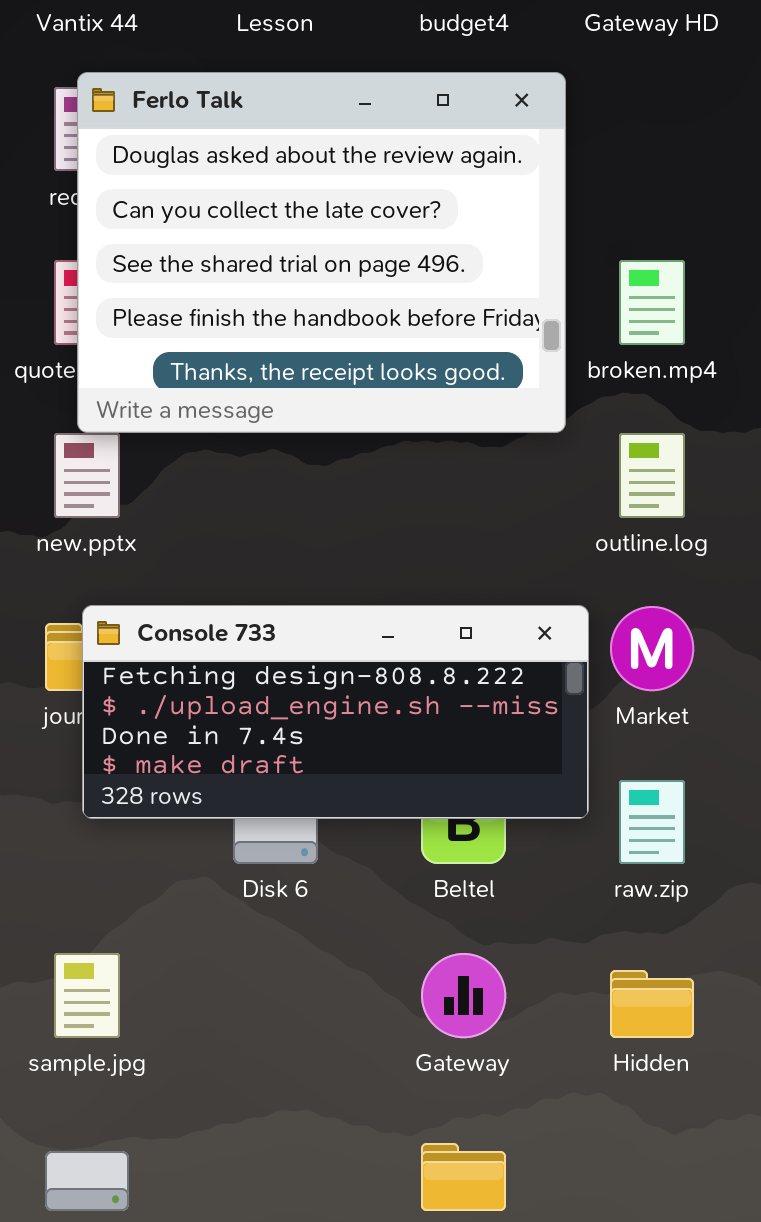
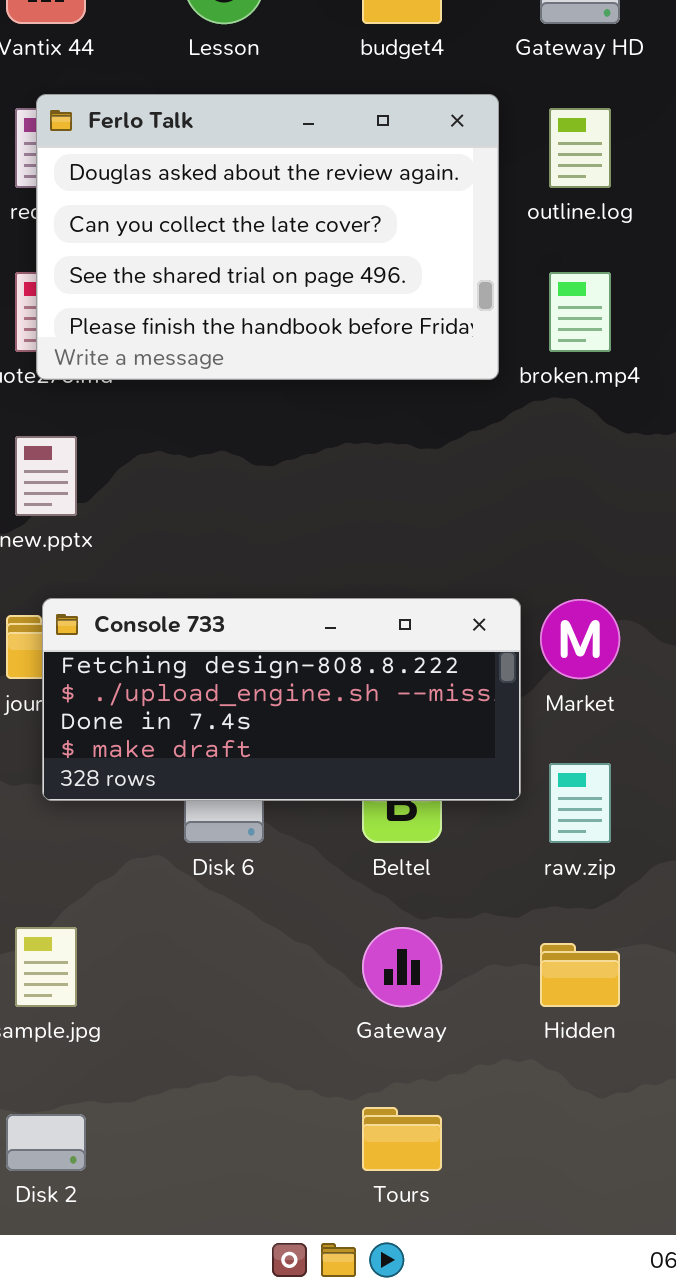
Ferlo Talk: [77,72,566,433] -> [36,94,499,380], resized
outline.log: [619,433,685,518] -> [549,108,611,188], moved

